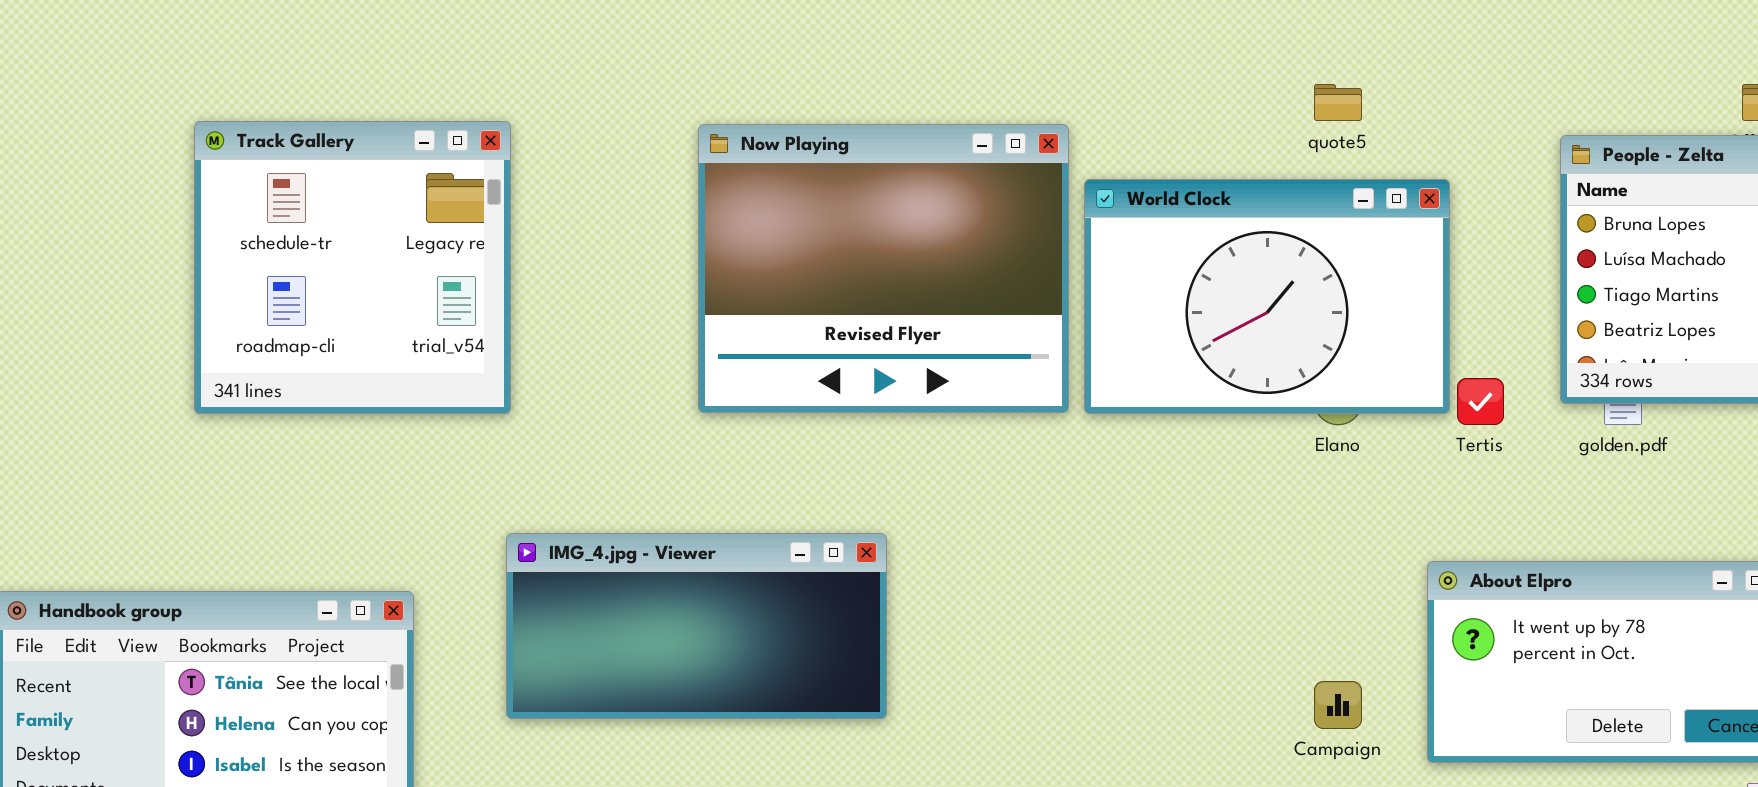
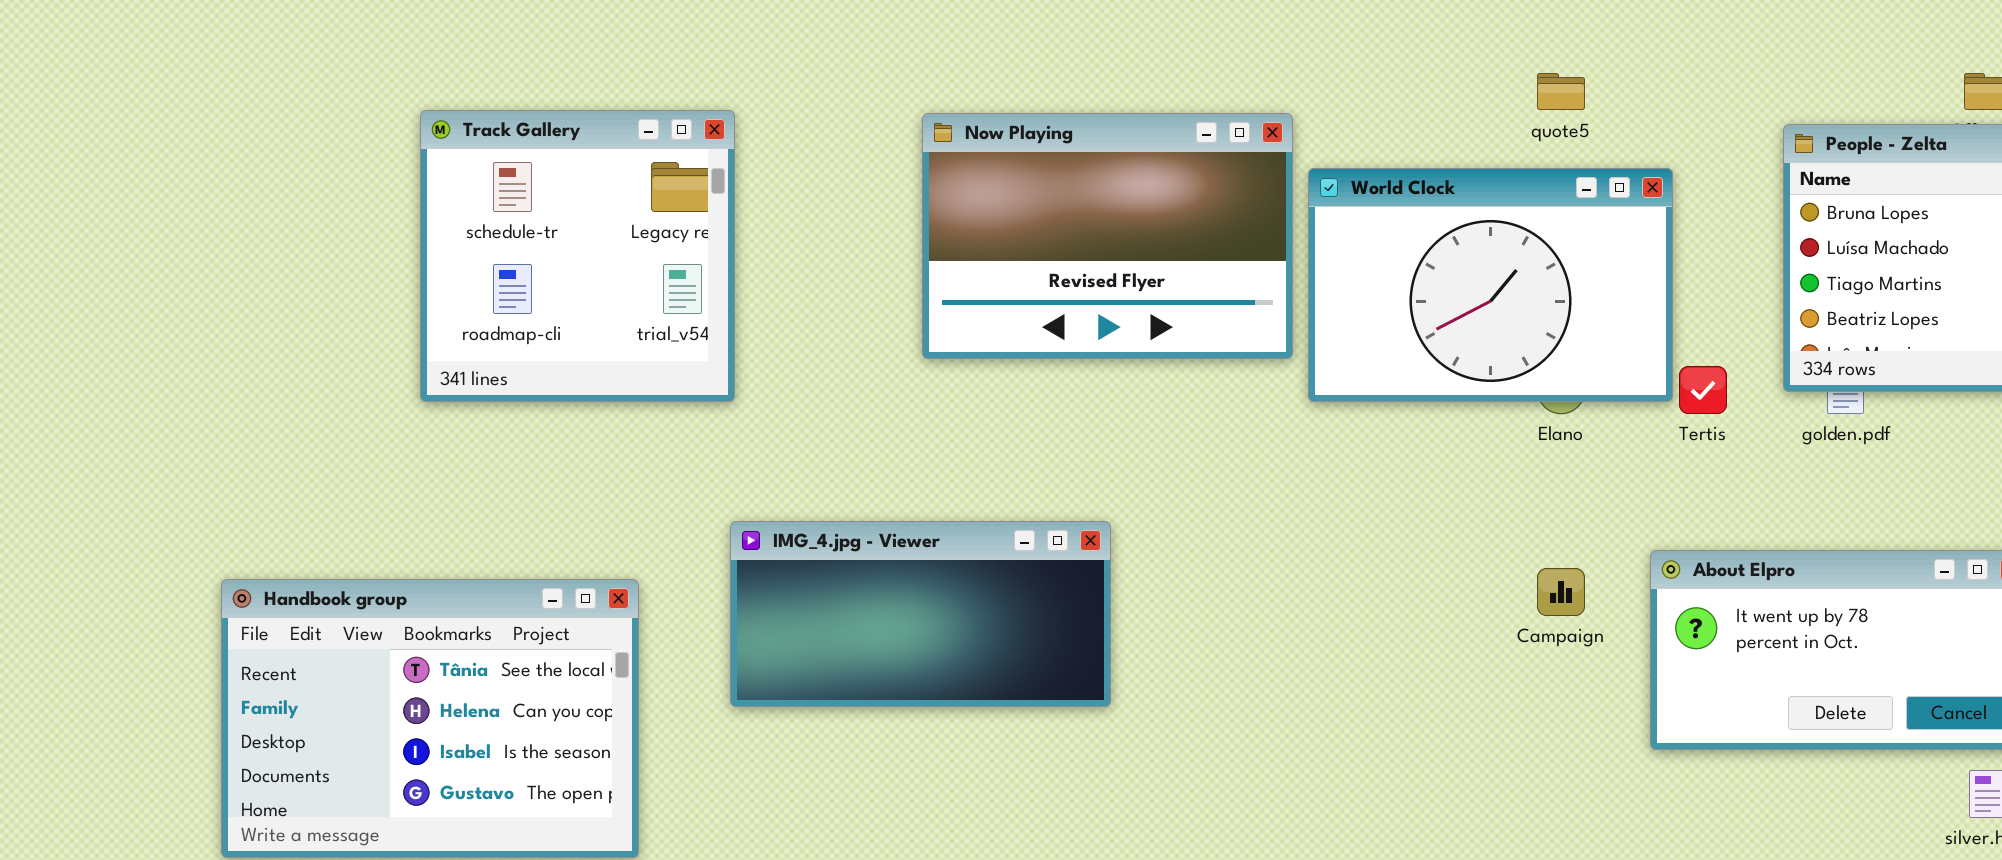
Now Playing: [698,124,1069,413] -> [922,113,1293,359], resized
Campaign: [1314,681,1362,729] -> [1537,568,1585,616], moved

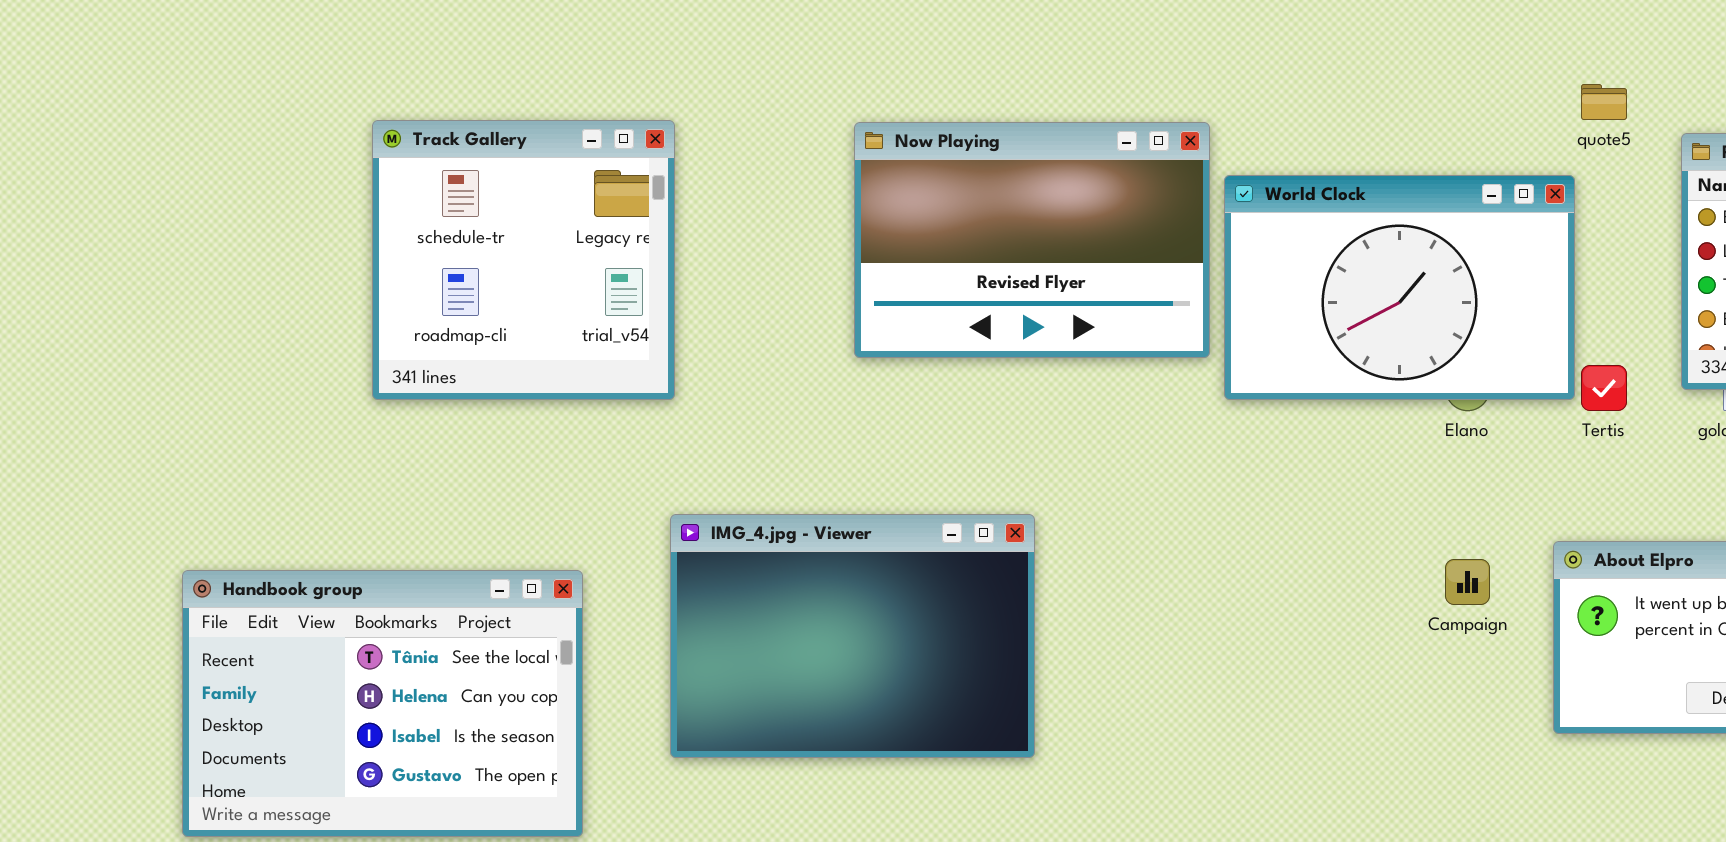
quote5: [1537,73,1585,110] -> [1581,84,1627,120], moved
IMG_4.jpg - Viewer: [730,521,1111,707] -> [670,514,1035,758], resized

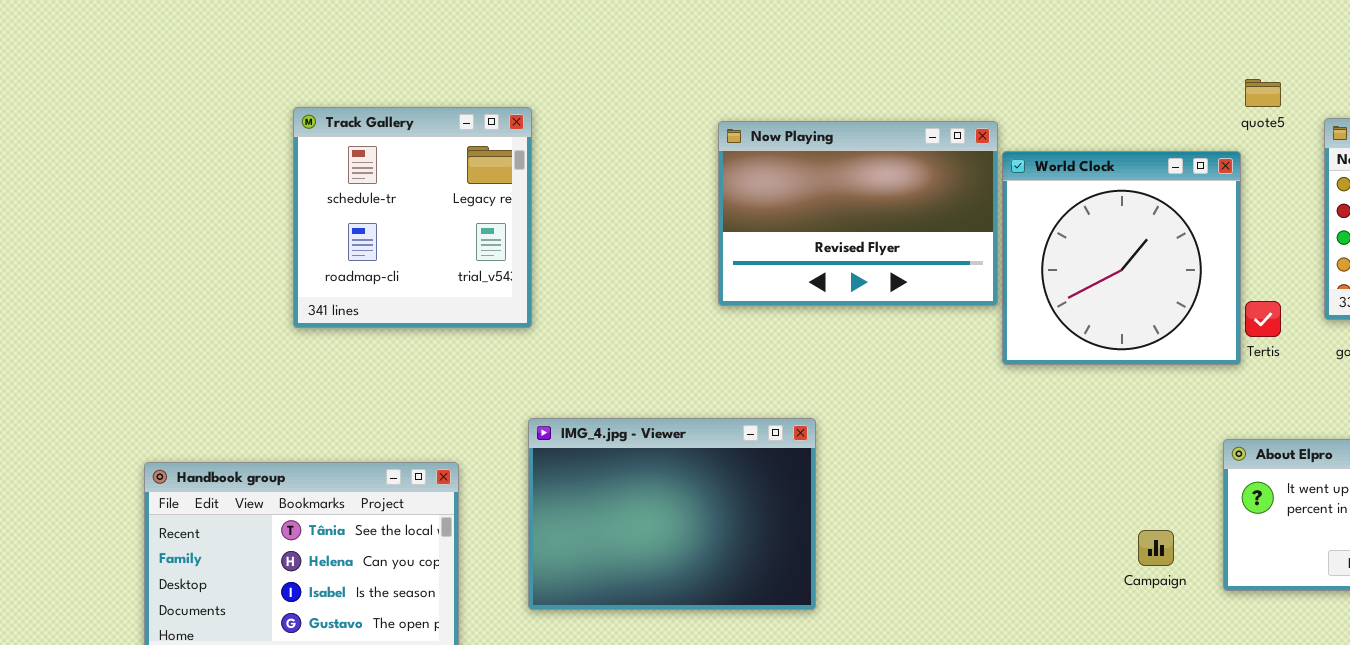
Now Playing: [854,122,1210,358] -> [718,121,998,306], moved
World Clock: [1224,175,1575,400] -> [1002,151,1241,365], resized
Campaign: [1445,559,1490,605] -> [1138,530,1174,566], moved

